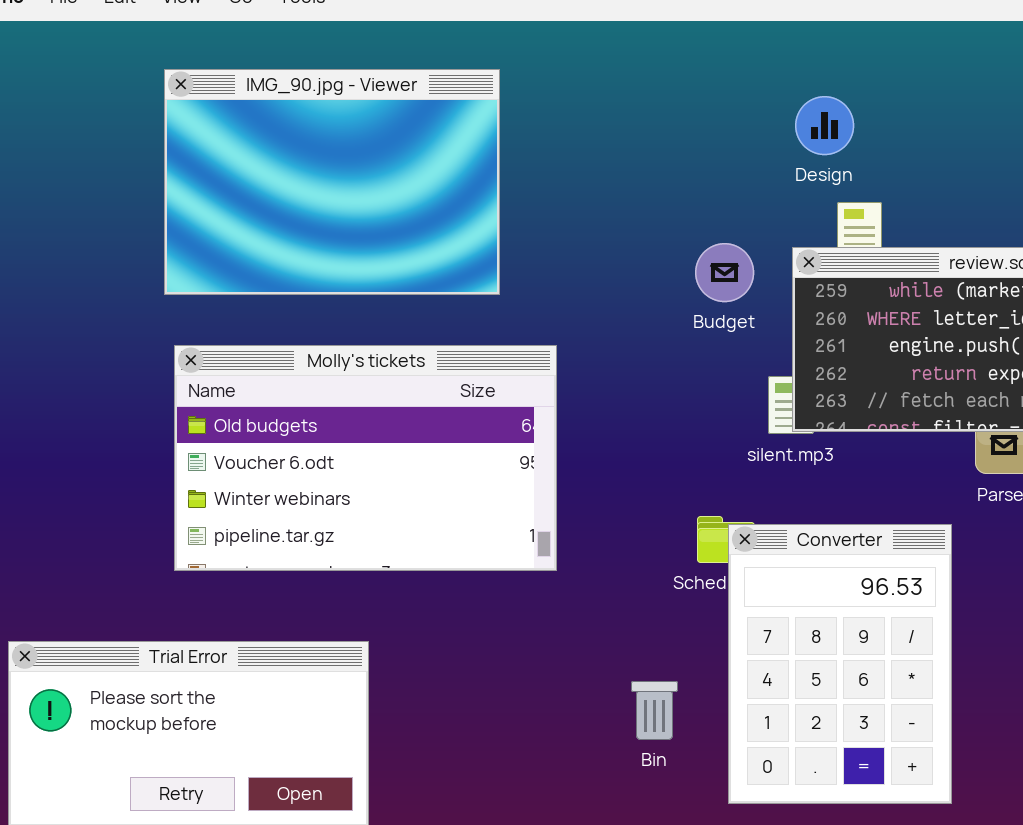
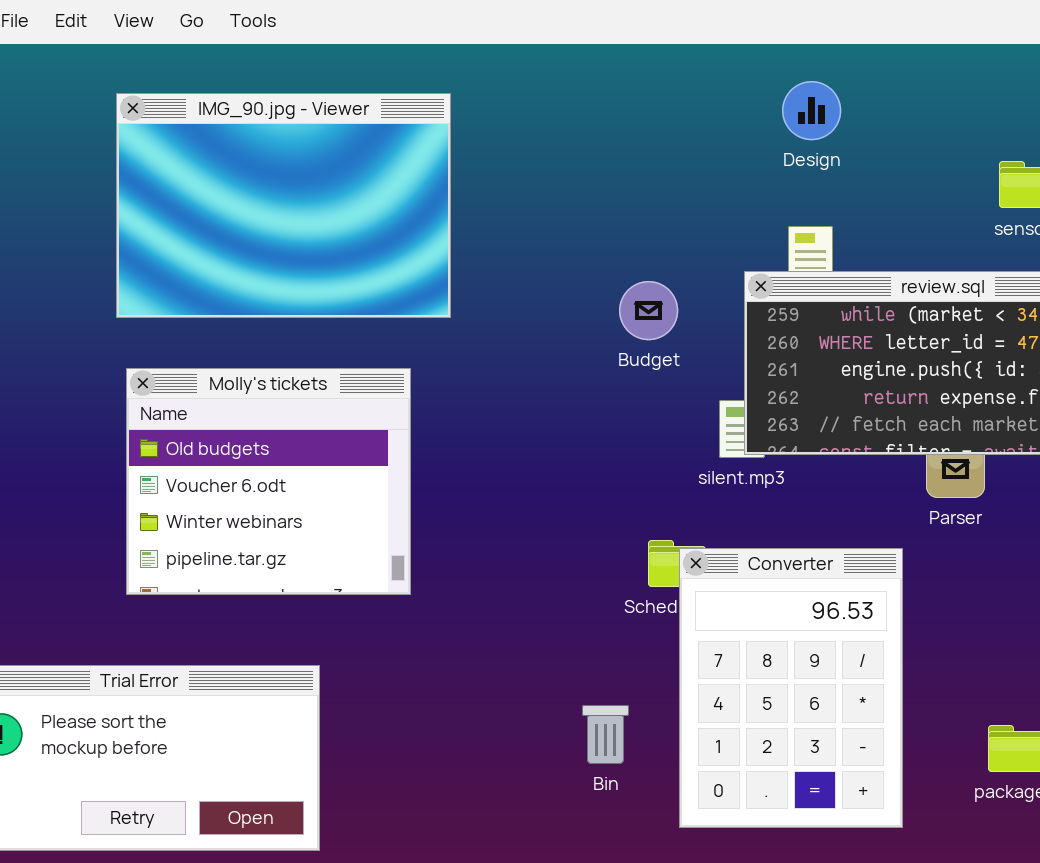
Design: [795,96,854,155] -> [782,81,841,140], moved
Budget: [695,243,754,302] -> [619,281,678,340], moved
Molly's tickets: [174,345,557,571] -> [126,368,411,595], resized

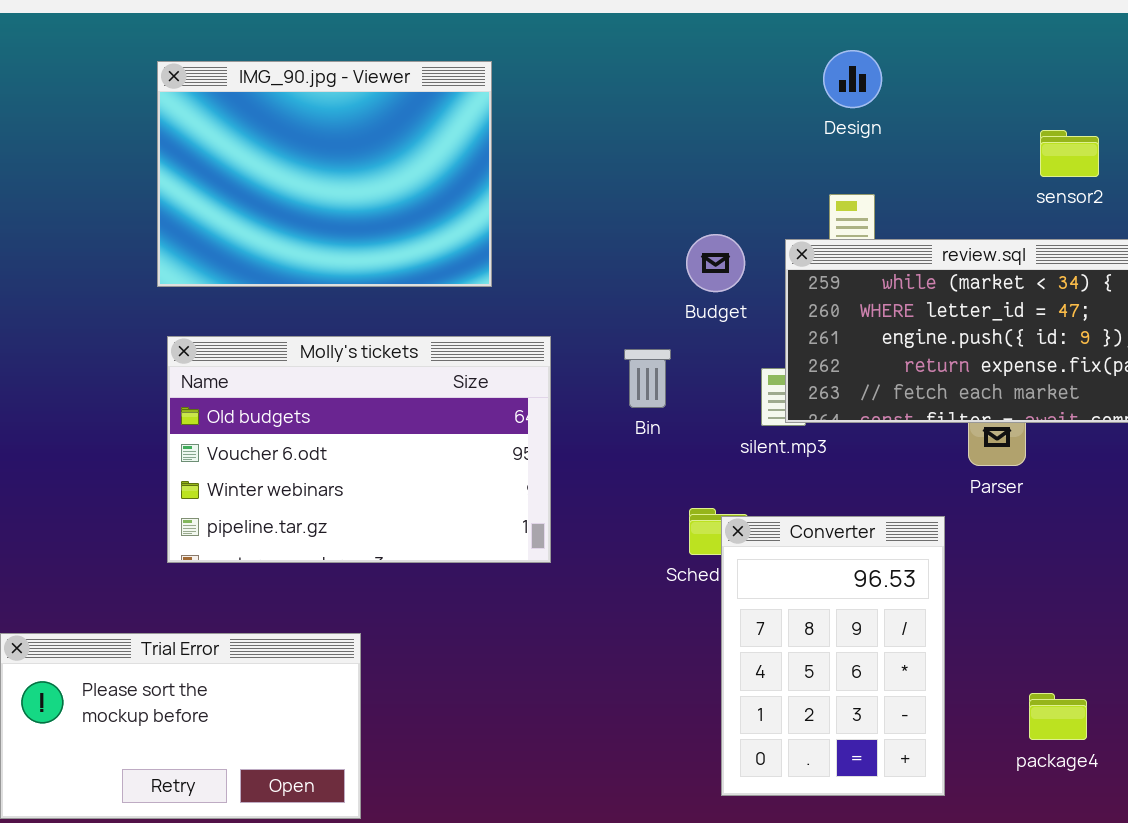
Budget: [619,281,678,340] -> [686,234,745,292], moved
Molly's tickets: [126,368,411,595] -> [167,336,551,563], resized
Bin: [582,705,629,764] -> [624,349,671,408], moved

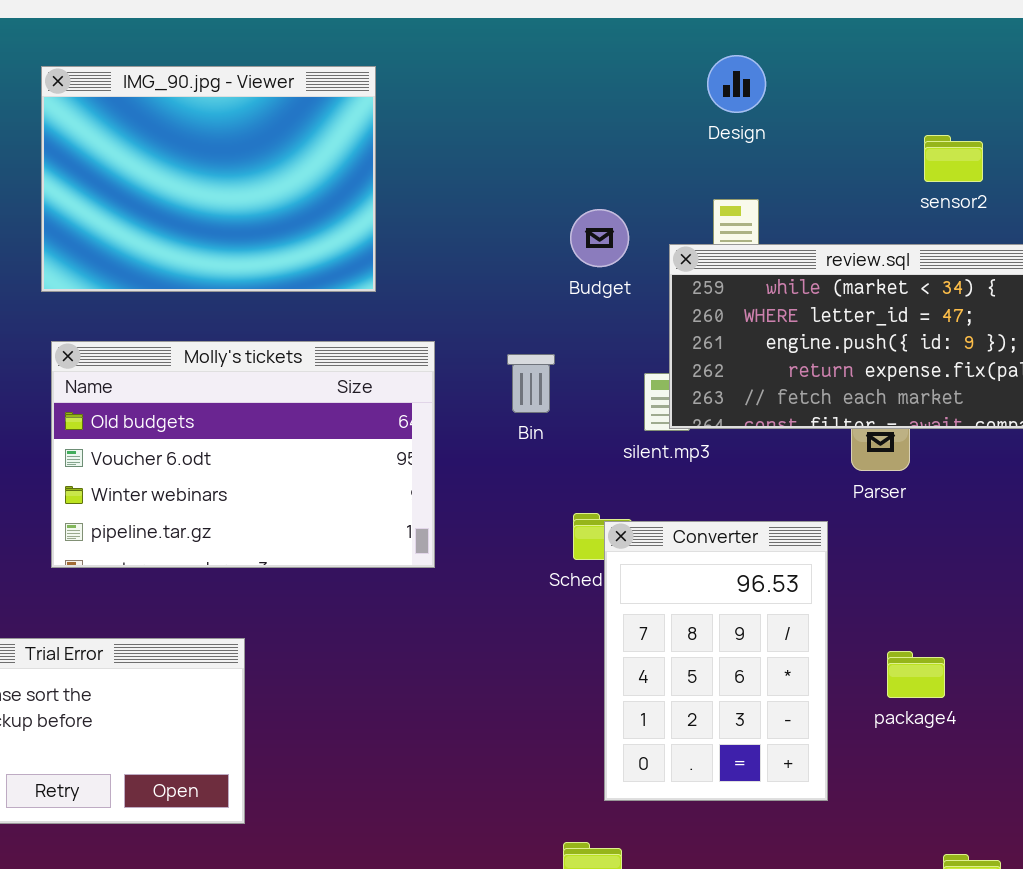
Budget: [686,234,745,292] -> [570,209,629,267], moved
package4: [1029,693,1087,740] -> [887,651,945,698], moved

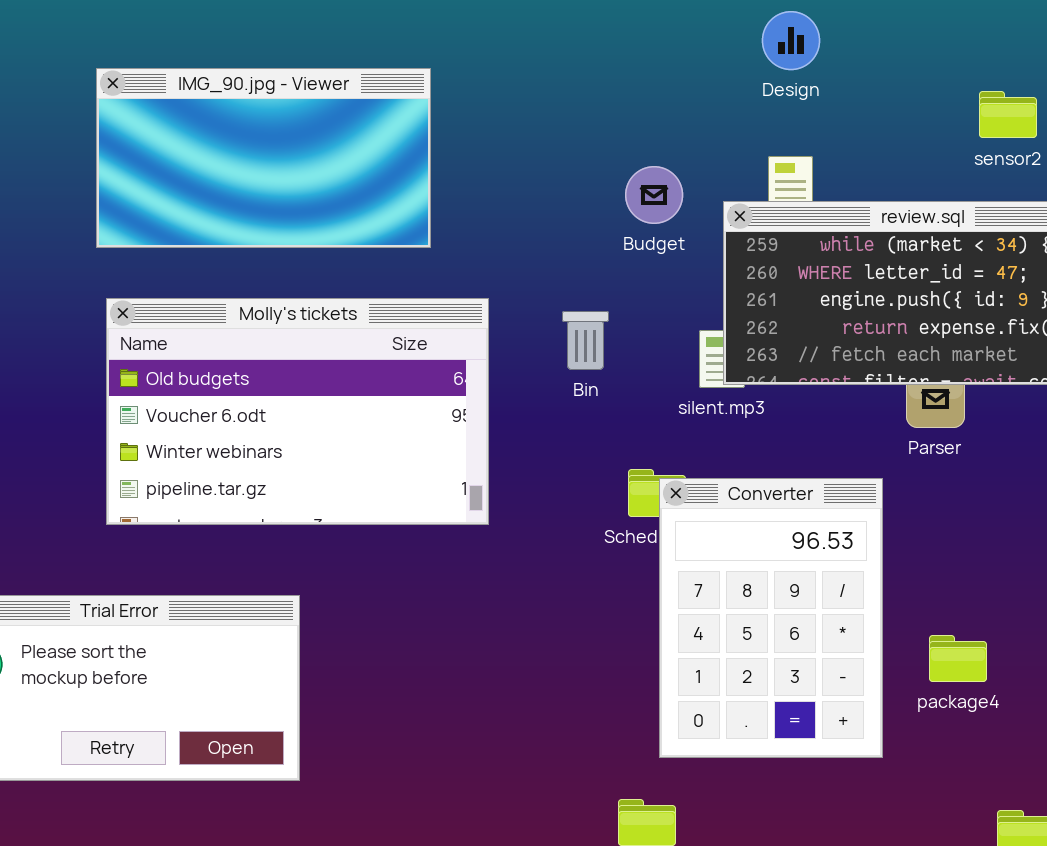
IMG_90.jpg - Viewer: [41,66,376,292] -> [96,68,431,248], resized
package4: [887,651,945,698] -> [929,635,987,682], moved

